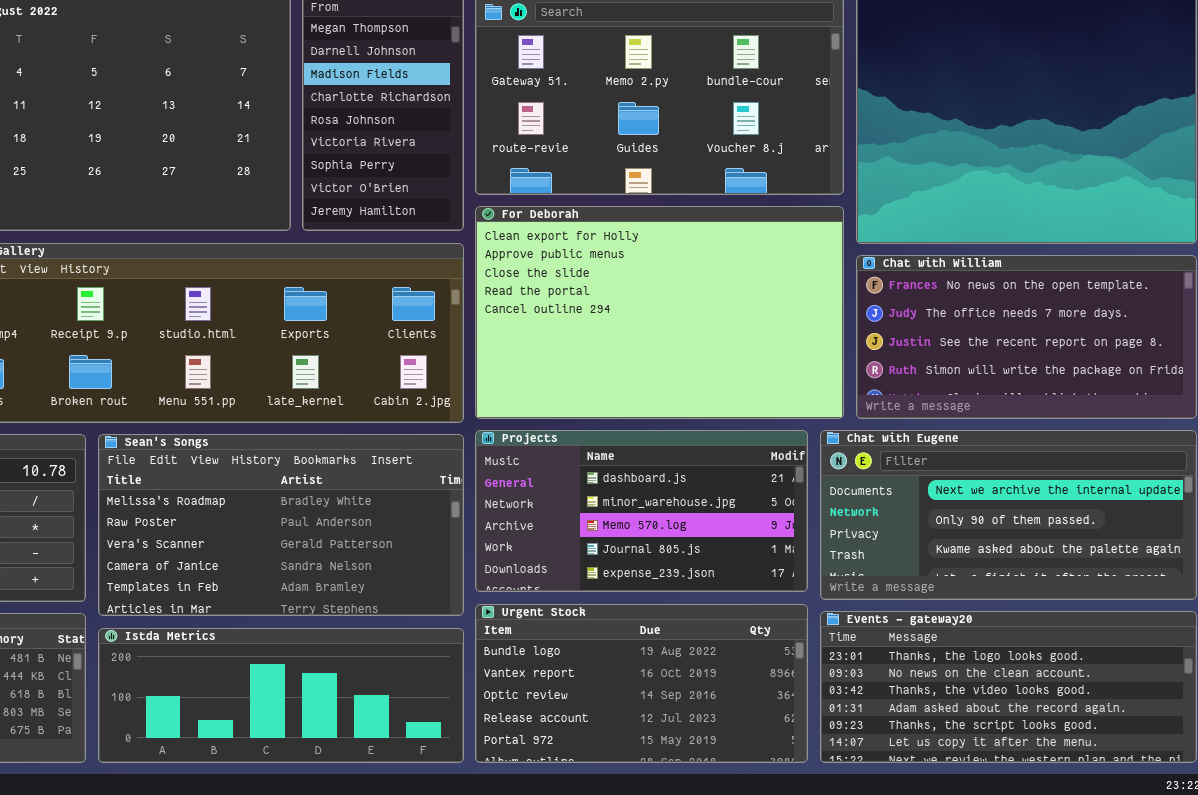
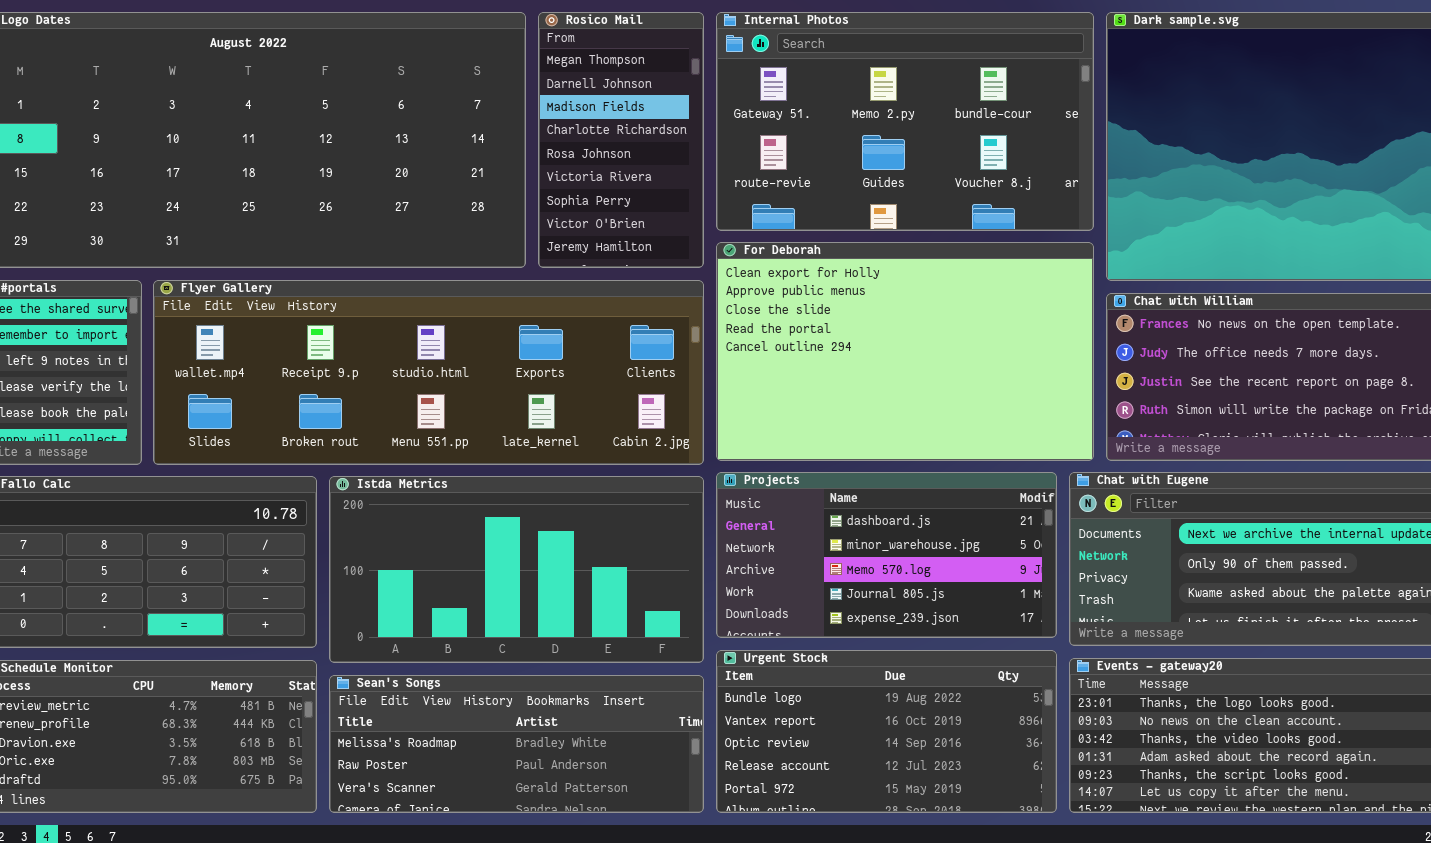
Sean's Songs: [98,434,464,616] -> [329,675,704,813], moved, resized
Istda Metrics: [98,628,464,763] -> [329,476,704,663], moved, resized

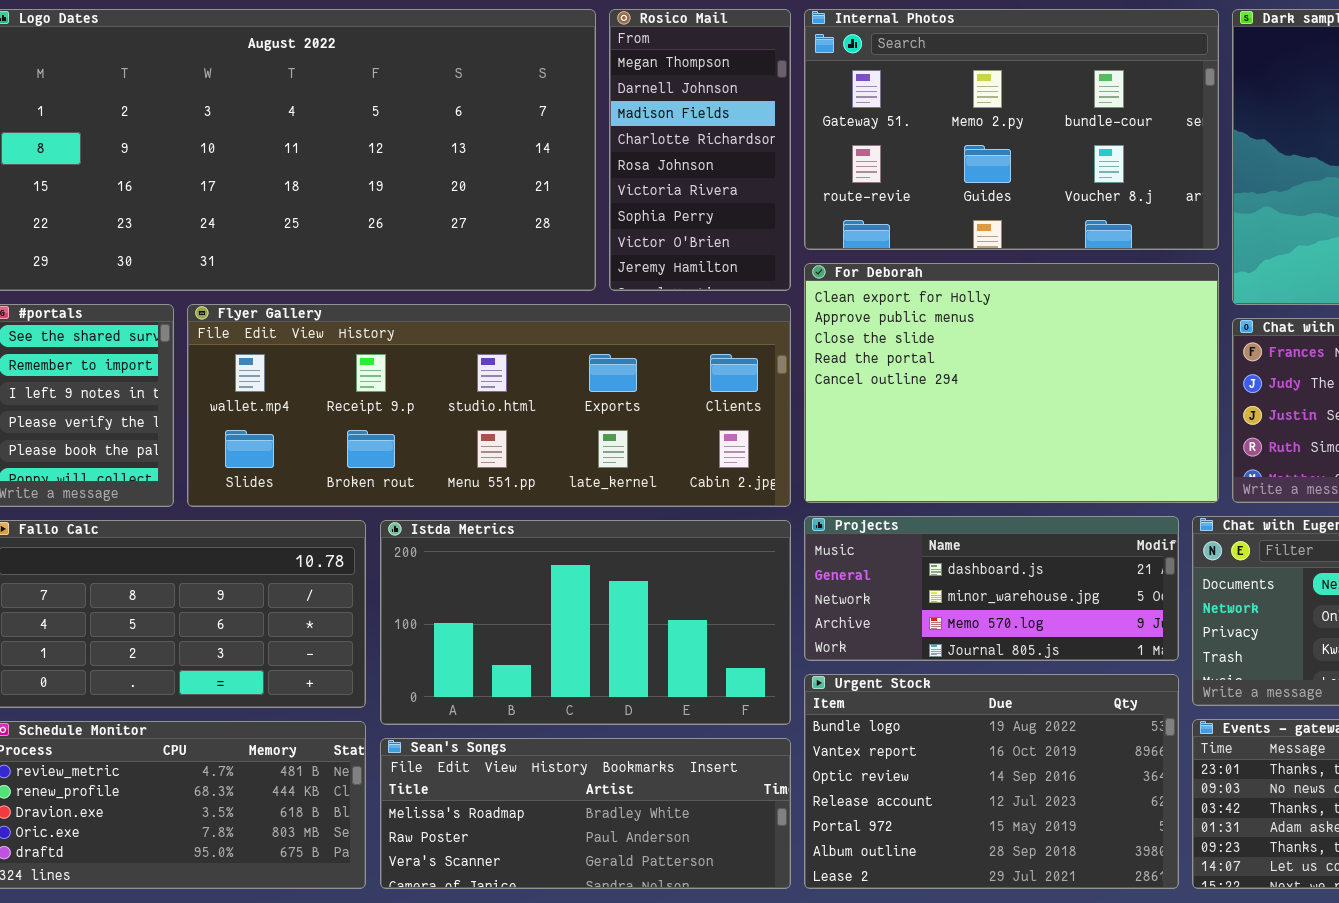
Projects: [716,472,1057,638] -> [804,516,1179,661], resized
Urgent Stock: [716,650,1057,813] -> [804,674,1179,889], resized

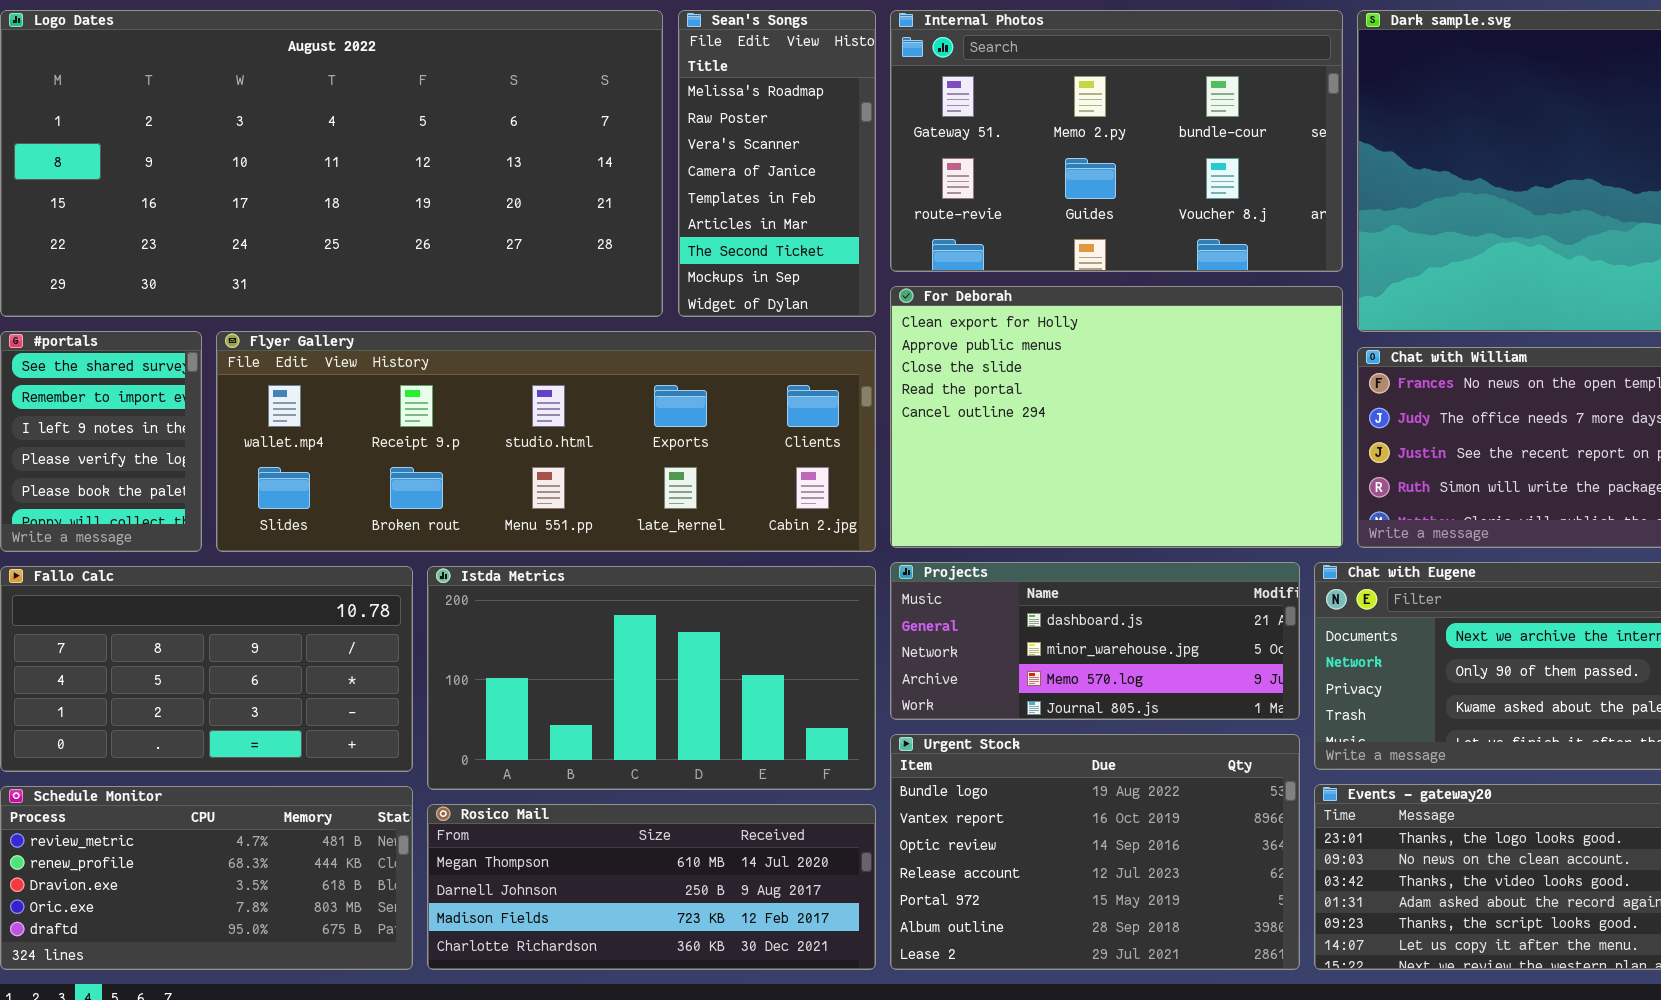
Rosico Mail: [609,9,791,291] -> [427,804,876,970], moved, resized
Sean's Songs: [380,738,791,889] -> [678,10,876,317], moved, resized

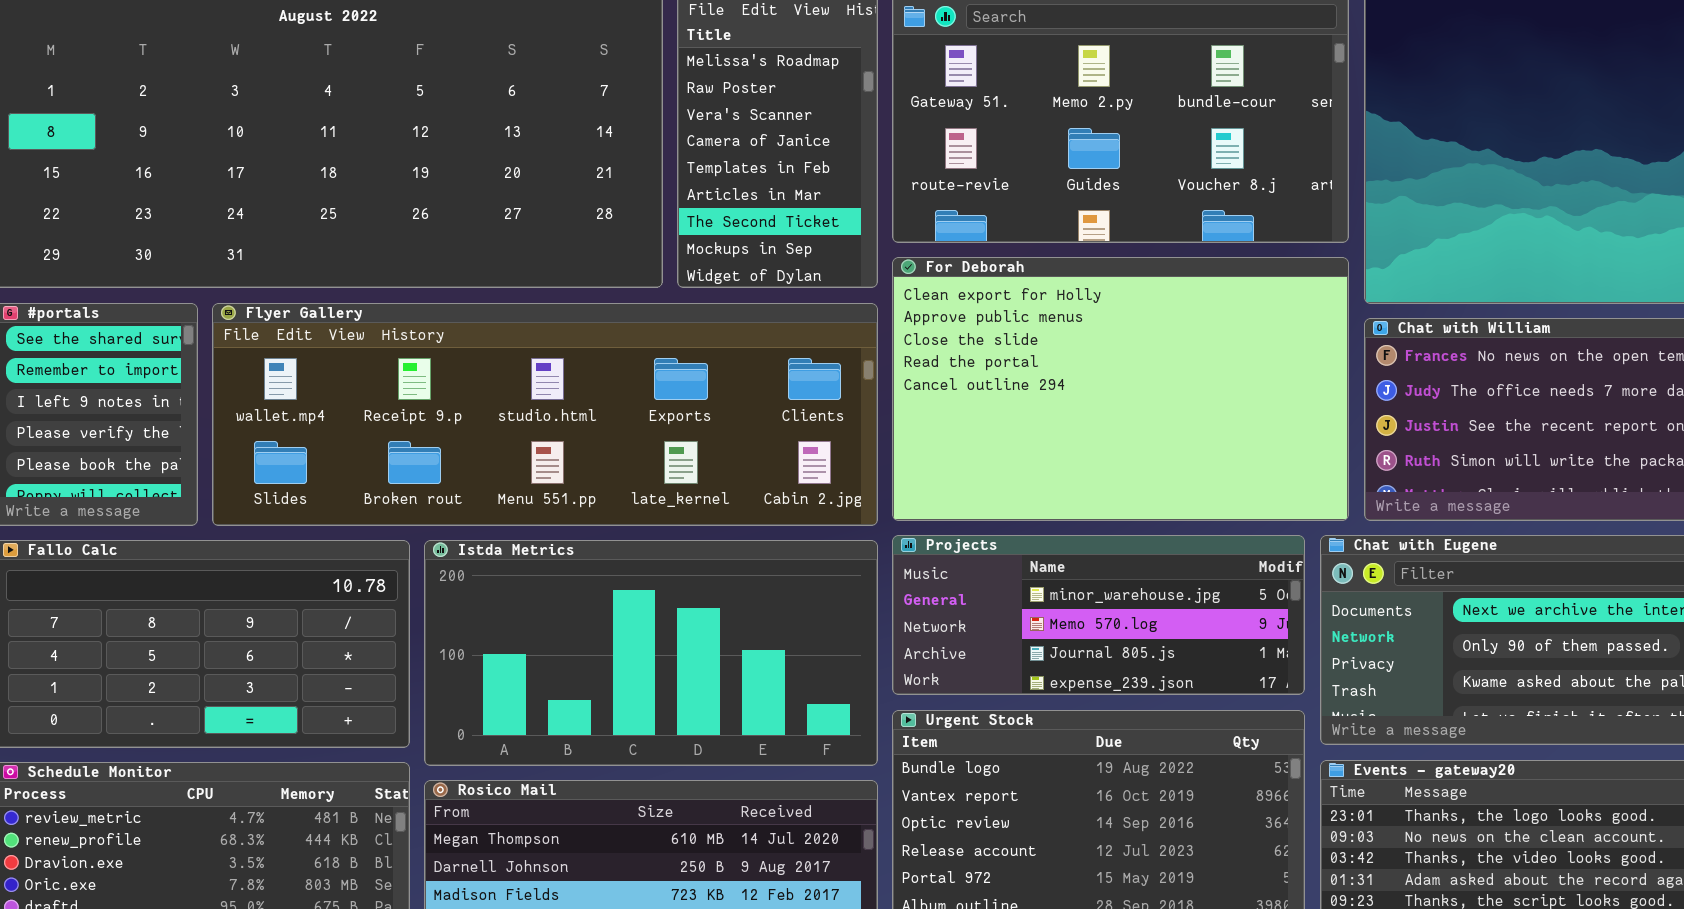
Projects: [890,562,1300,720] -> [892,535,1305,695], scrolled down 1 row

